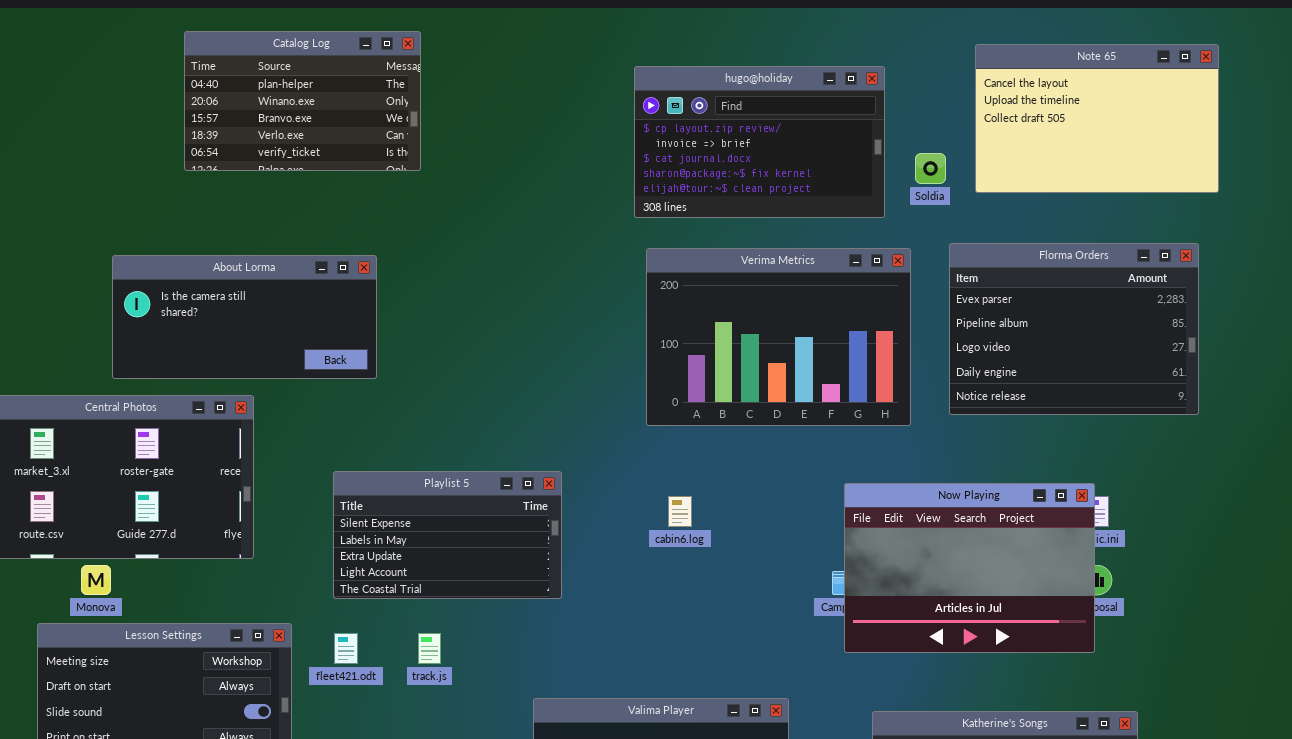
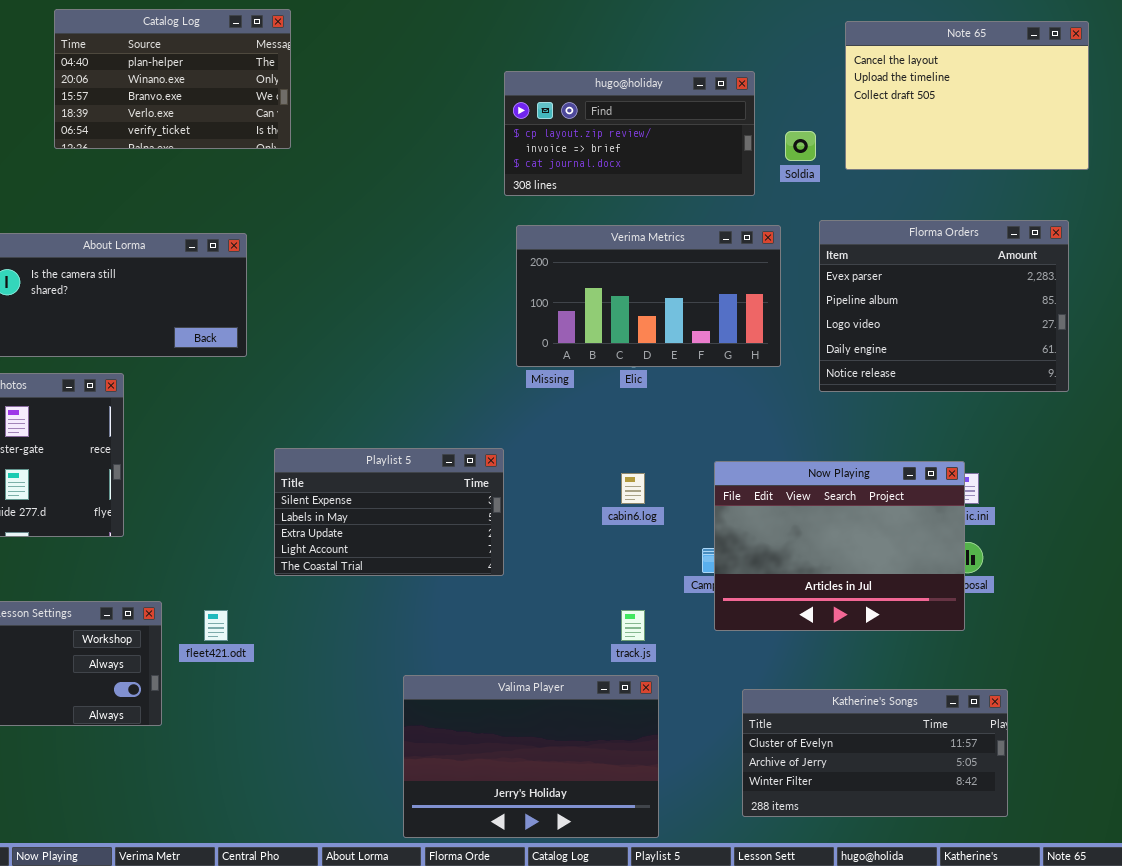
hugo@holiday: [634,66,885,218] -> [504,71,755,196], resized
Verima Metrics: [646,248,911,426] -> [516,225,781,367], resized
Playlist 5: [333,471,562,599] -> [274,448,504,576], moved
cabin6.log: [668,496,692,527] -> [621,473,645,504], moved
track.js: [418,633,441,664] -> [621,610,645,641], moved

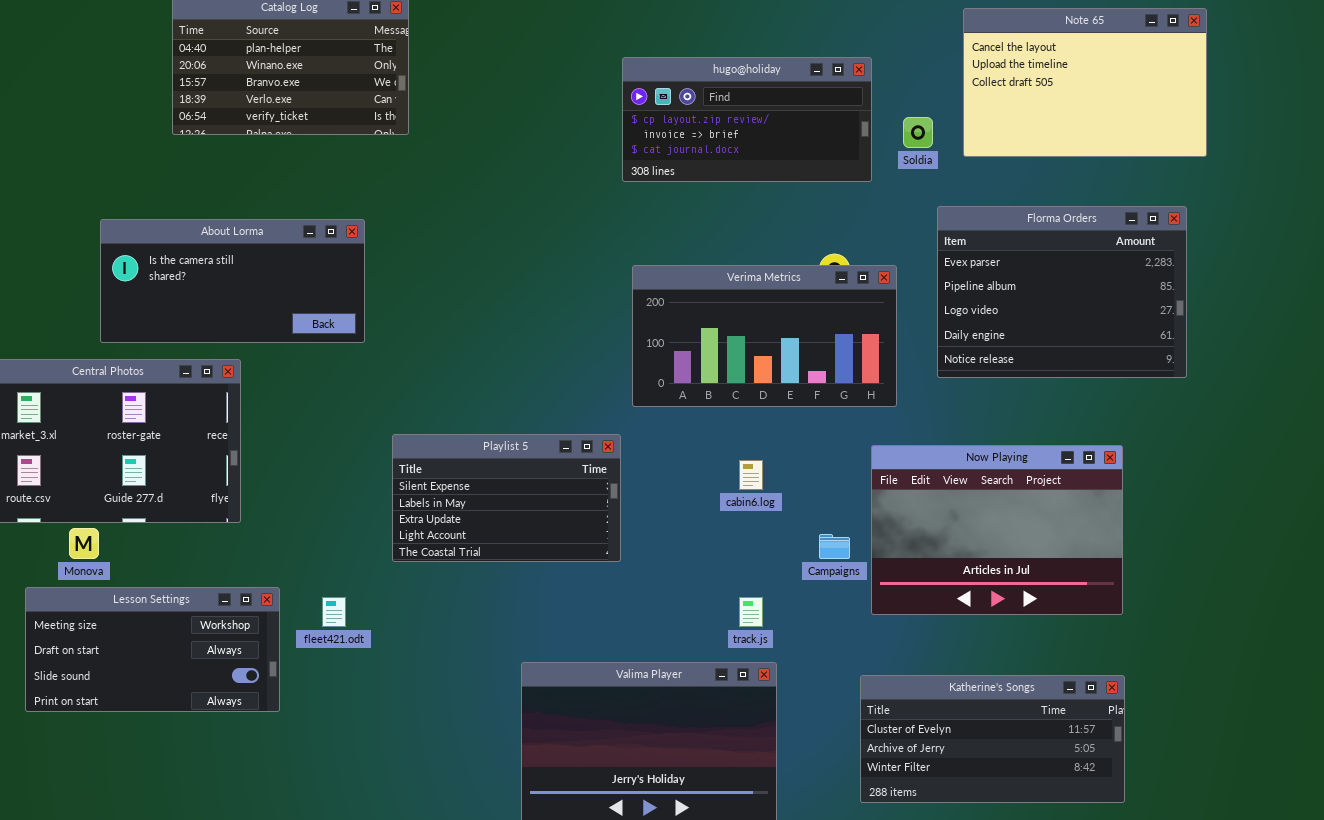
Verima Metrics: [516,225,781,367] -> [632,265,897,407], moved
Now Playing: [714,461,965,631] -> [871,445,1123,615], moved

